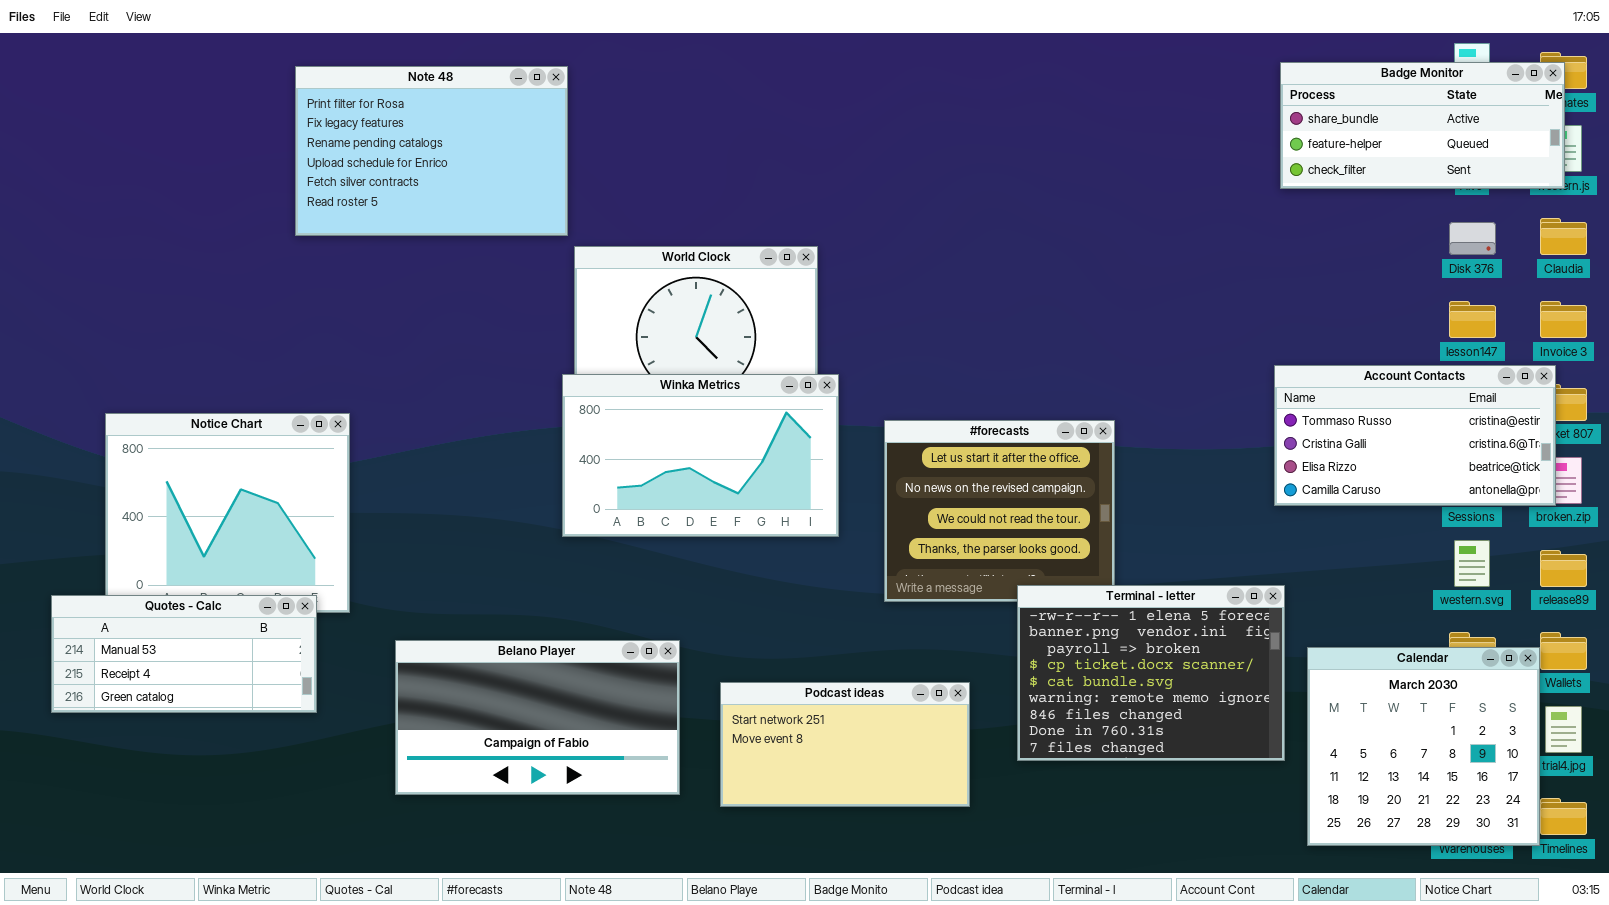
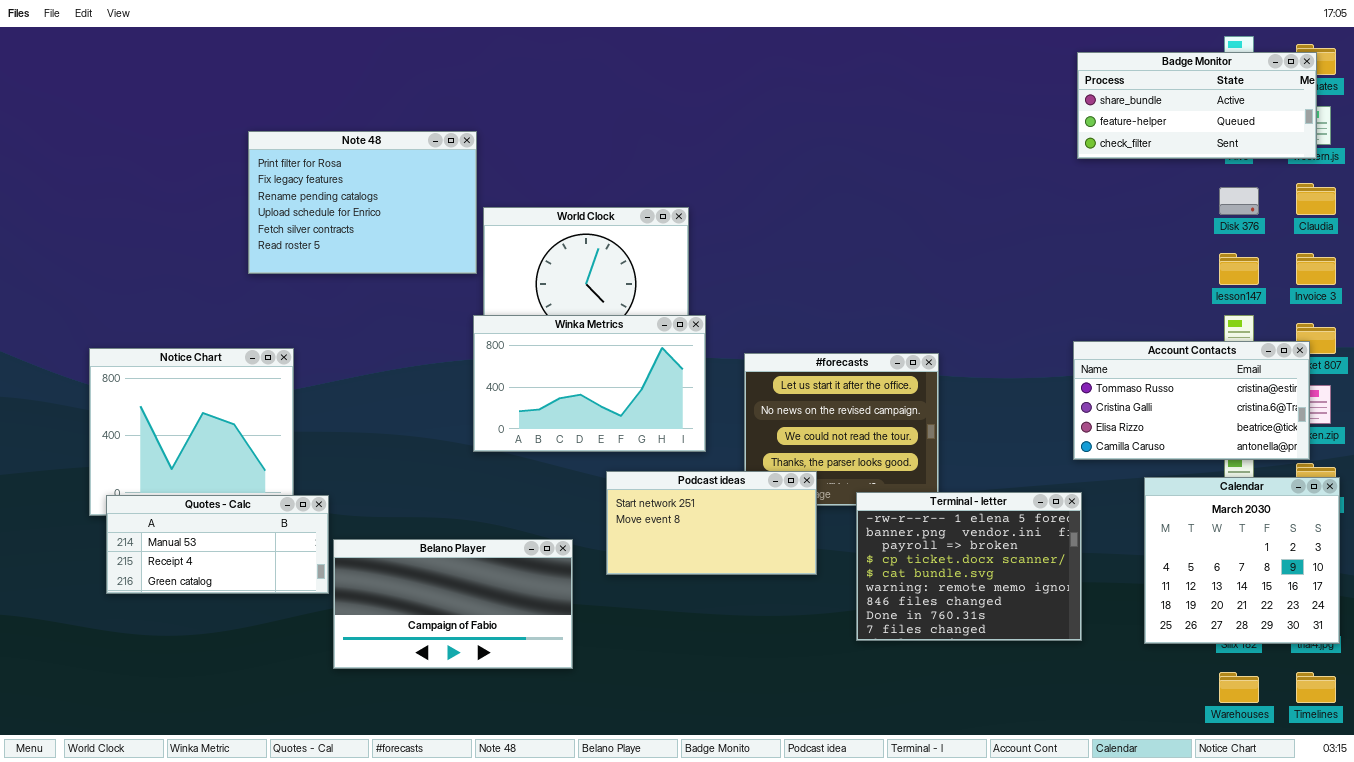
Note 48: [295,66,568,236] -> [248,131,477,274], moved
Account Contacts: [1274,365,1556,506] -> [1073,341,1310,460], moved
Quotes - Calc: [51,595,317,713] -> [106,495,329,594], moved
Calendar: [1307,647,1540,846] -> [1144,477,1340,644], moved
Podcast ideas: [720,682,970,807] -> [606,471,817,575], moved

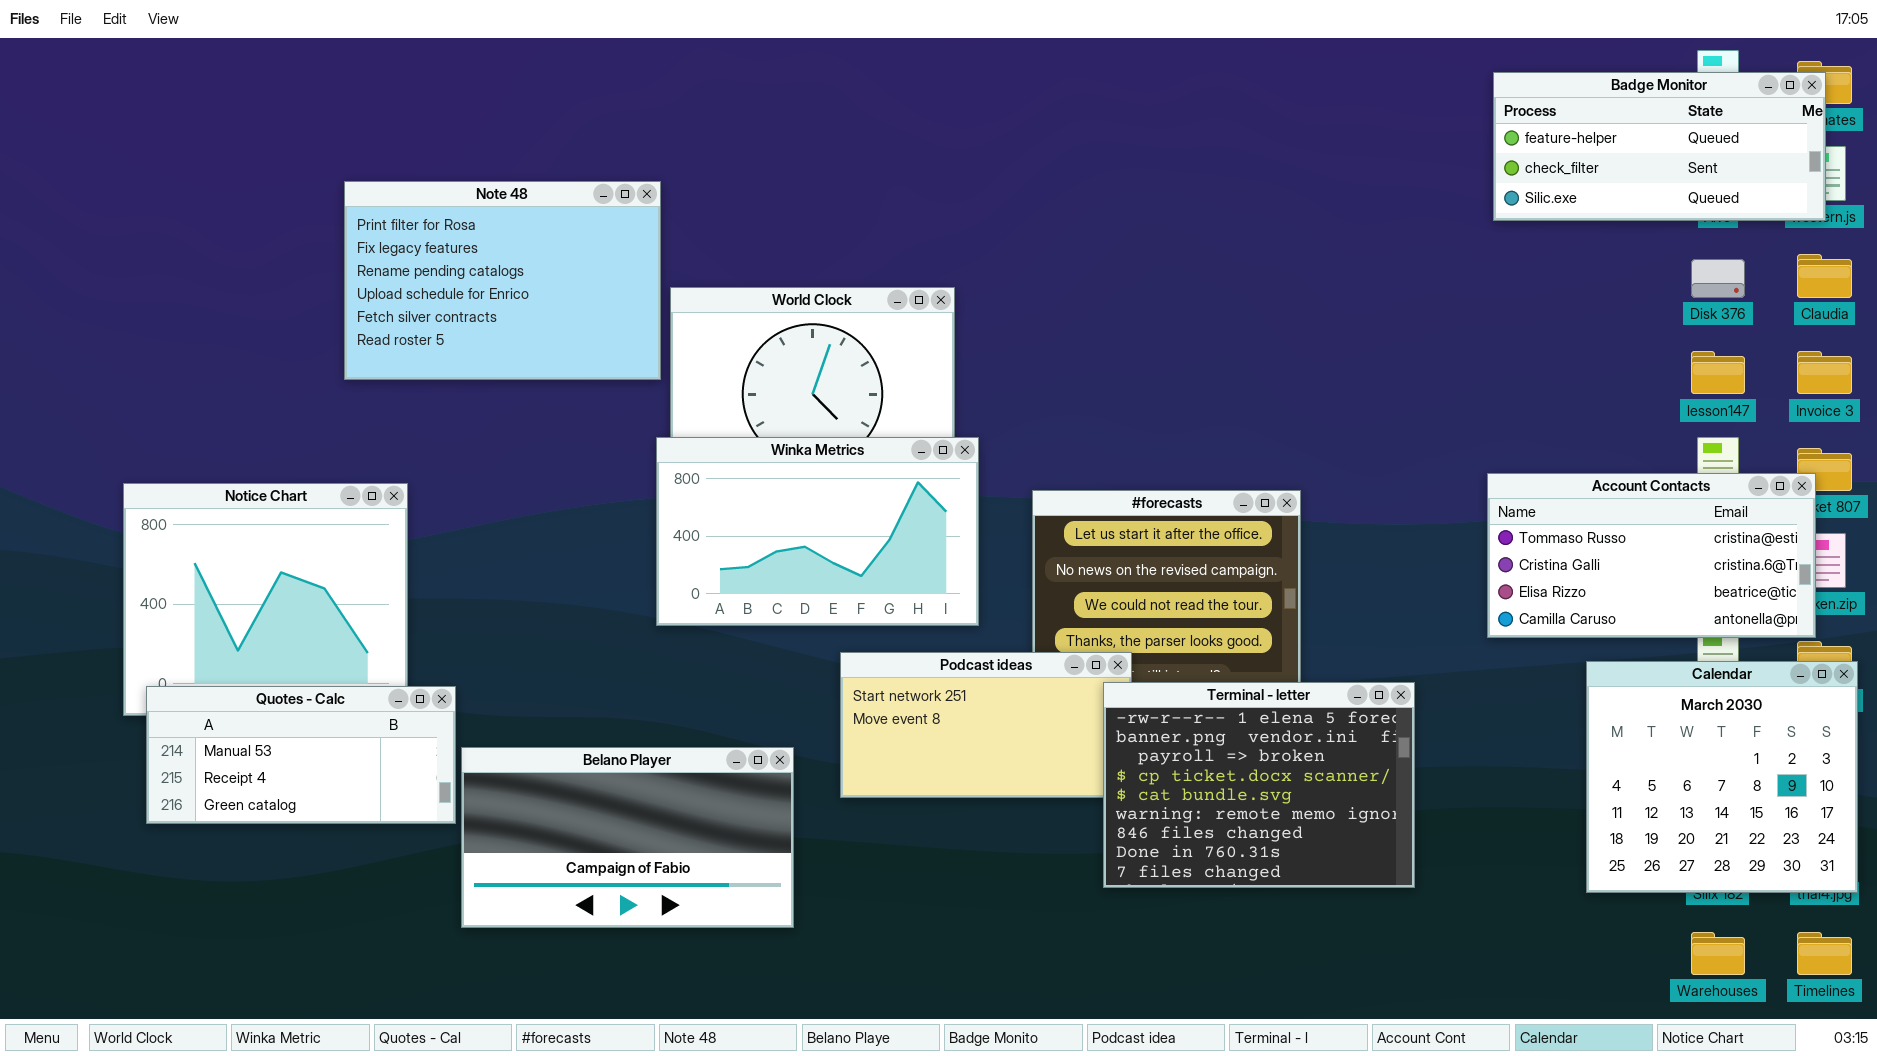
Badge Monitor: [1077,52,1317,159] -> [1493,72,1826,221], scrolled down 1 row
Terminal - letter: [856,492,1082,641] -> [1103,682,1415,888], moved

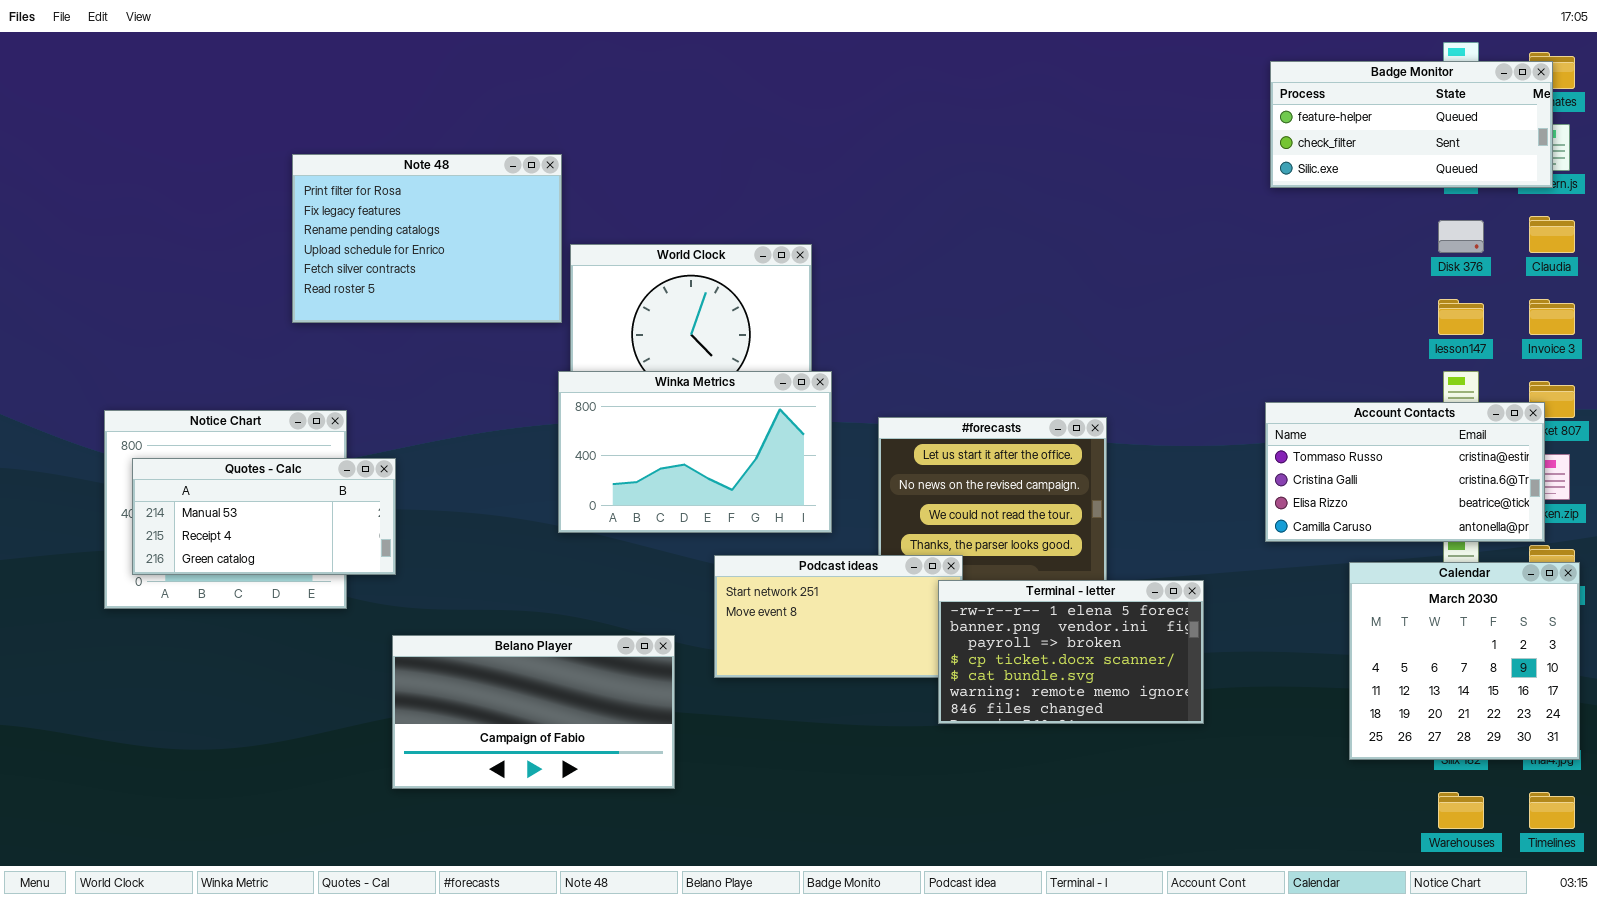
Terminal - letter: [1103,682,1415,888] -> [938,580,1204,724], resized
Quotes - Calc: [146,686,456,824] -> [132,458,396,575], moved

